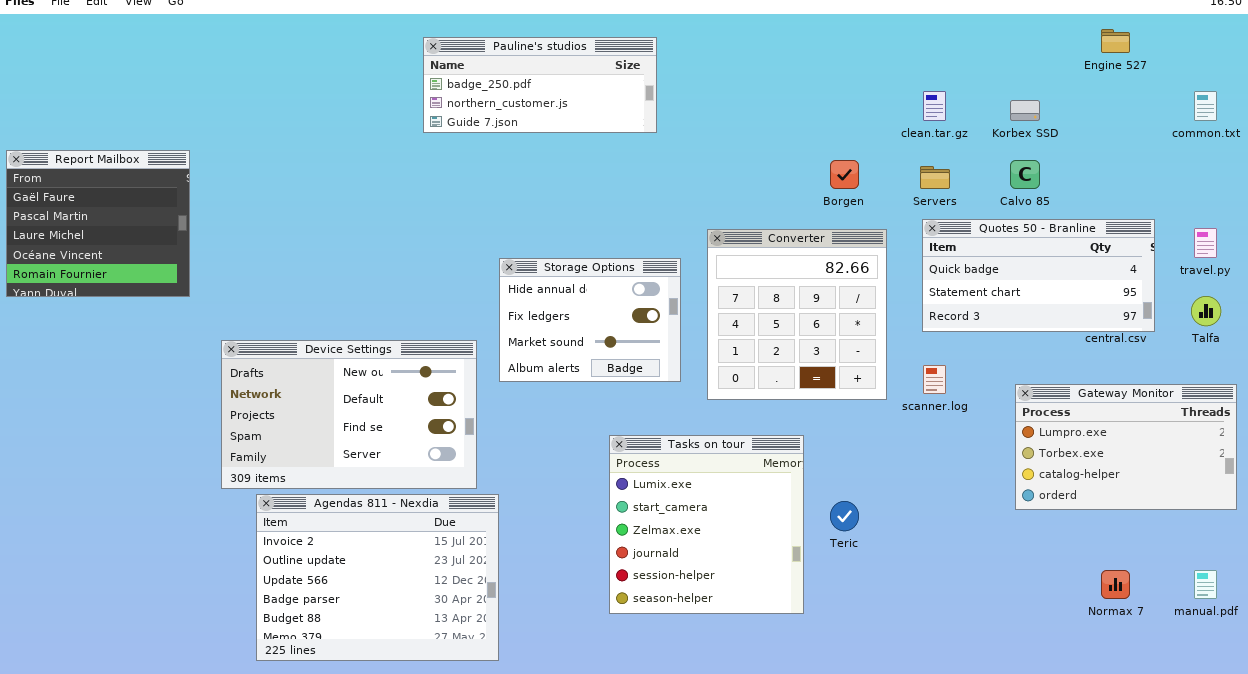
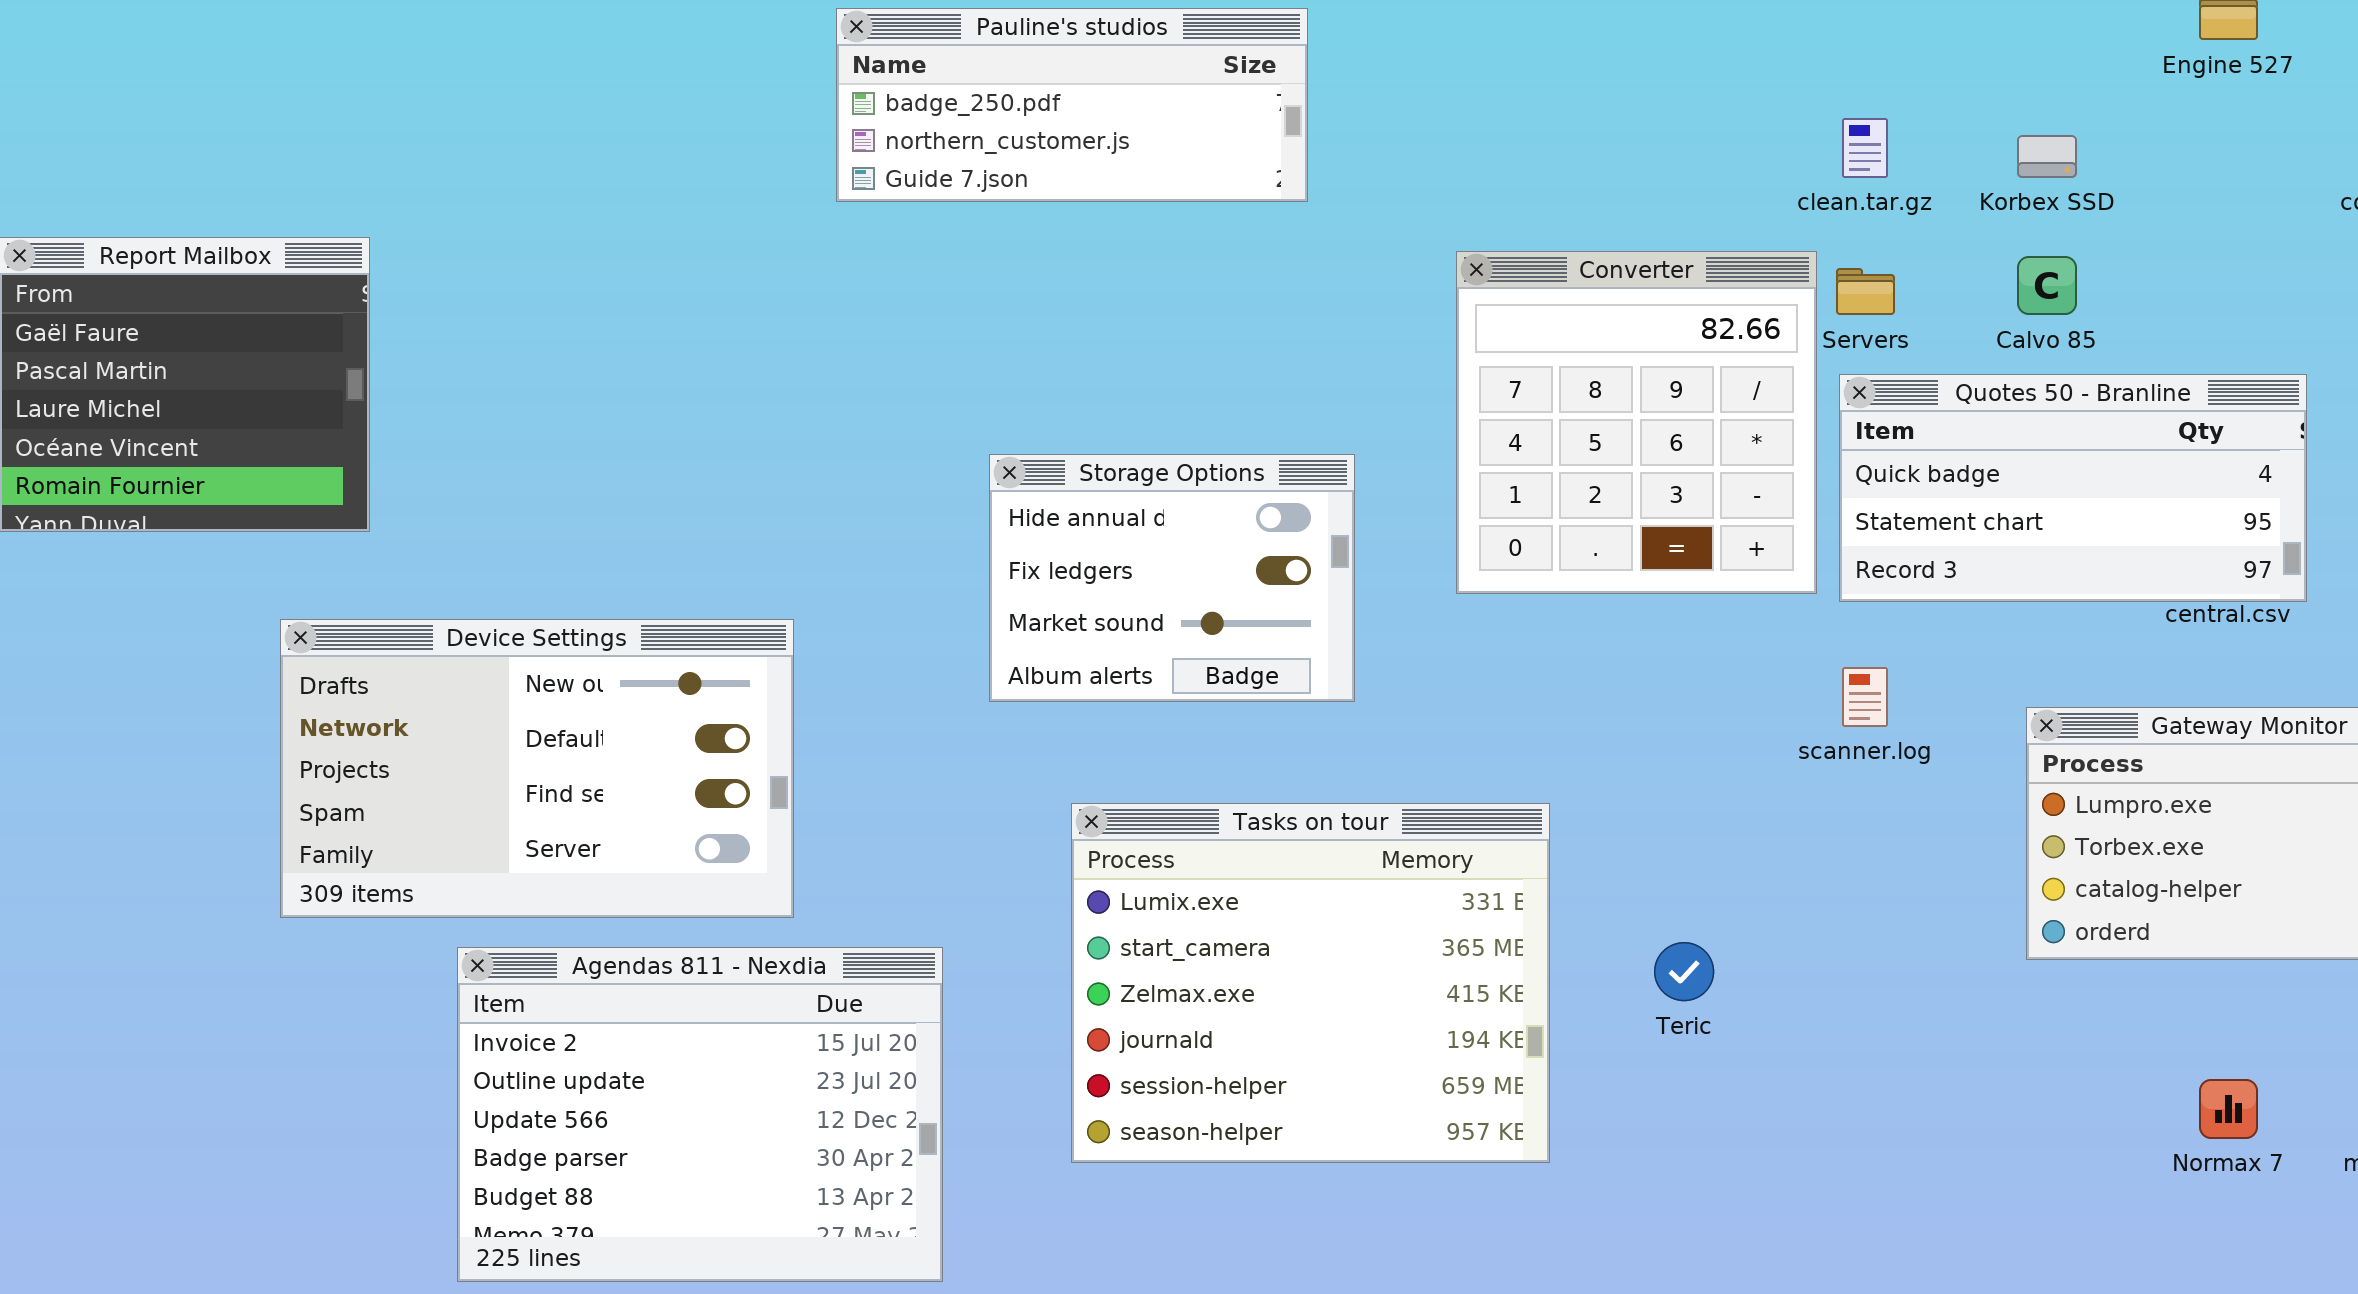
Converter: [707,229,887,400] -> [1456,251,1817,594], moved
Device Settings: [221,340,477,489] -> [280,619,794,918], moved
Tasks on tour: [609,435,804,614] -> [1071,803,1550,1163], moved, resized
Agendas 811 - Nexdia: [256,494,499,661] -> [457,947,943,1282], moved

